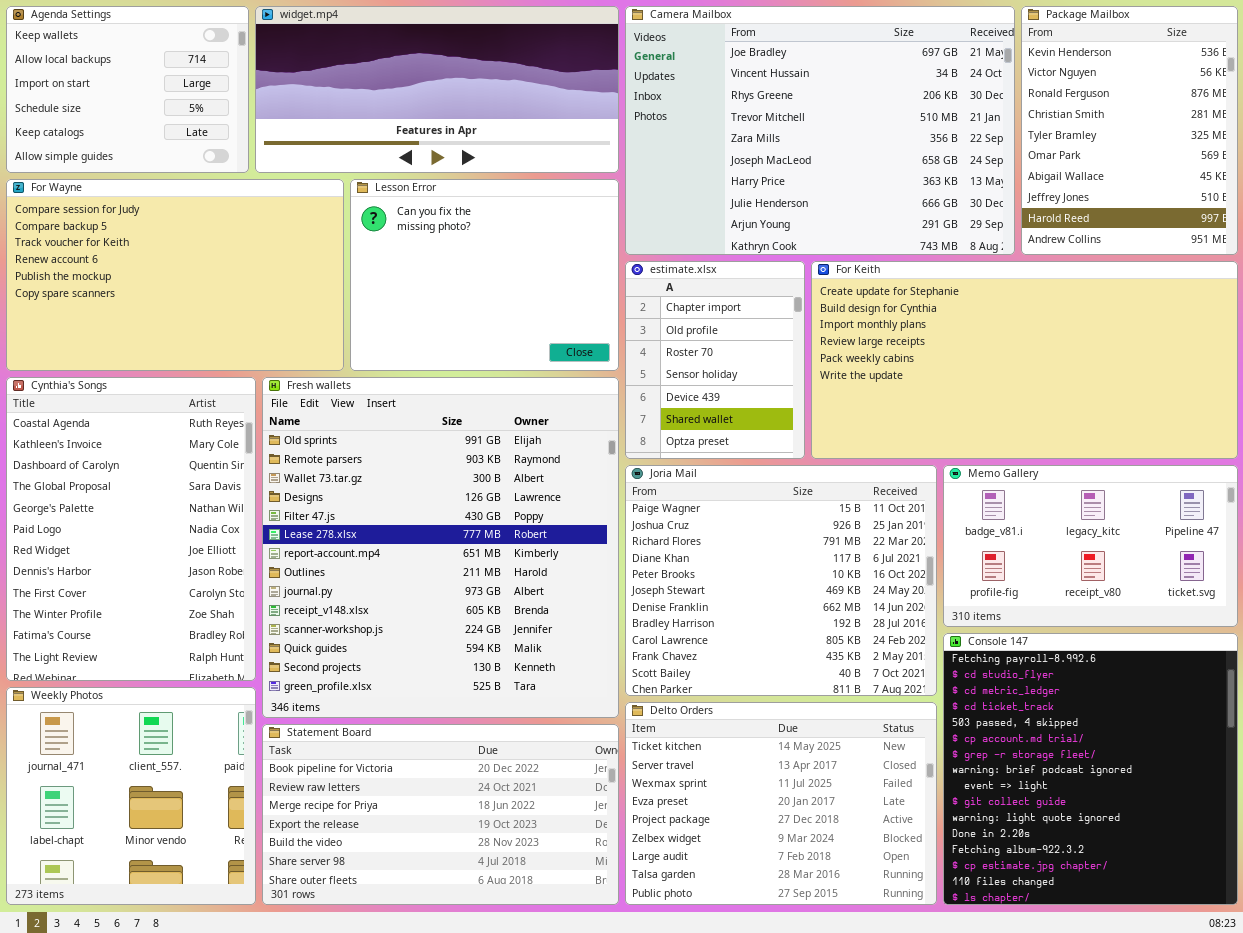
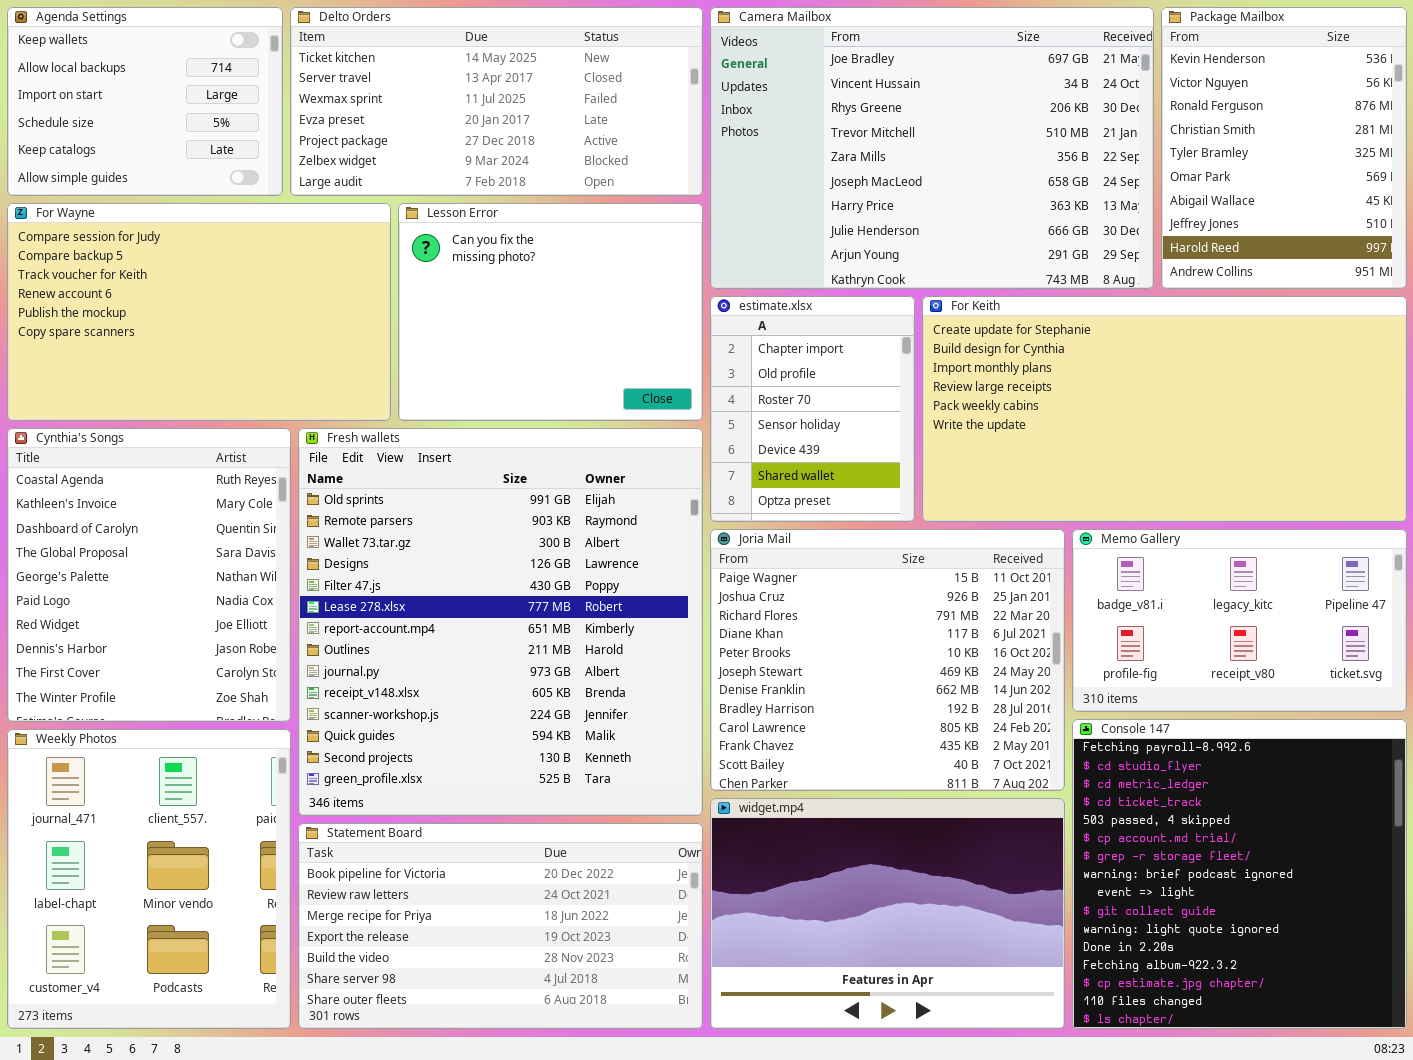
widget.mp4: [255,6,619,173] -> [710,798,1065,1029], moved, resized
Cynthia's Songs: [6,377,256,681] -> [7,428,291,722], resized
Weekly Photos: [6,687,256,905] -> [7,729,291,1029], resized
Delto Orders: [625,702,937,905] -> [290,7,703,196], moved, resized

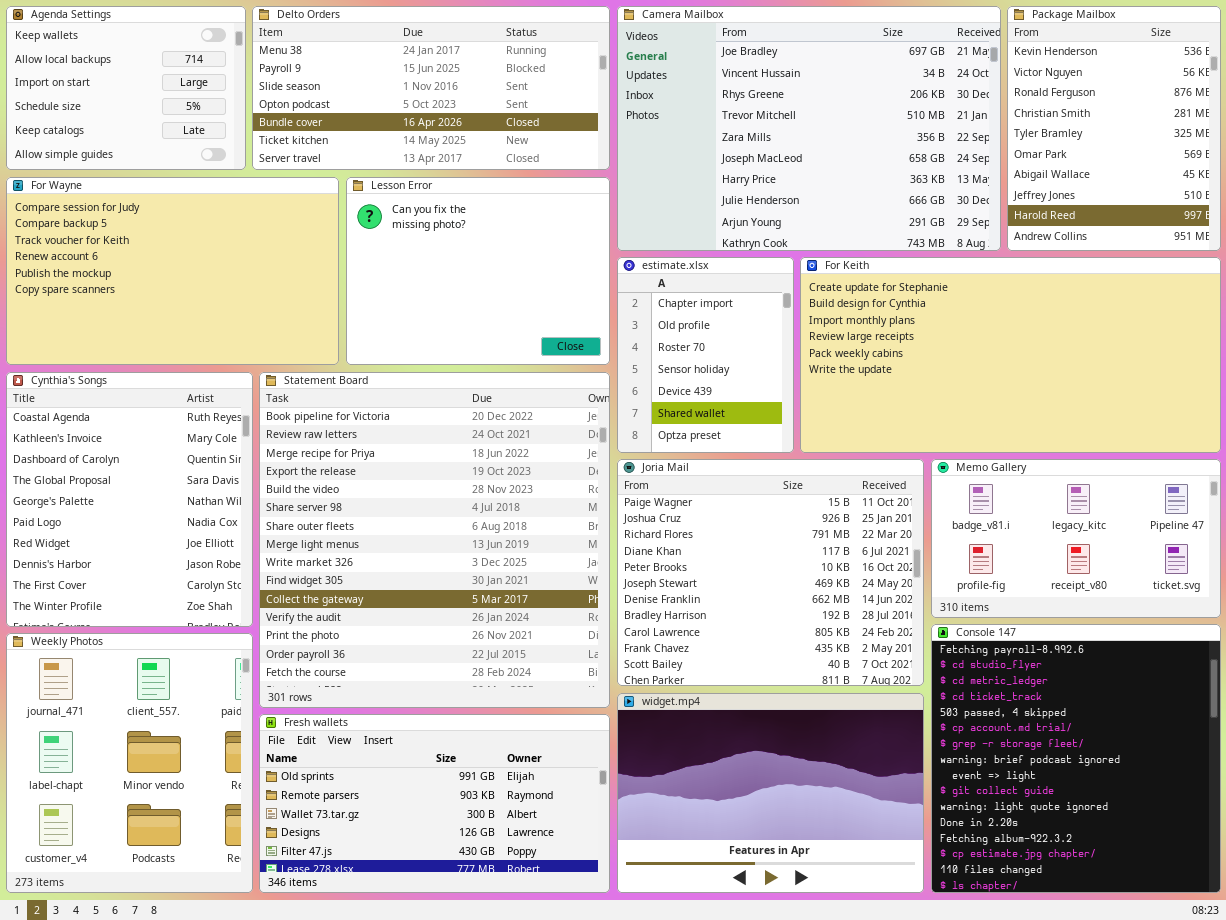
Delto Orders: [290,7,703,196] -> [252,6,610,170], scrolled up 5 rows
Fresh wallets: [298,428,703,816] -> [259,714,610,893], moved, resized
Statement Board: [298,823,703,1029] -> [259,372,610,708], moved, resized

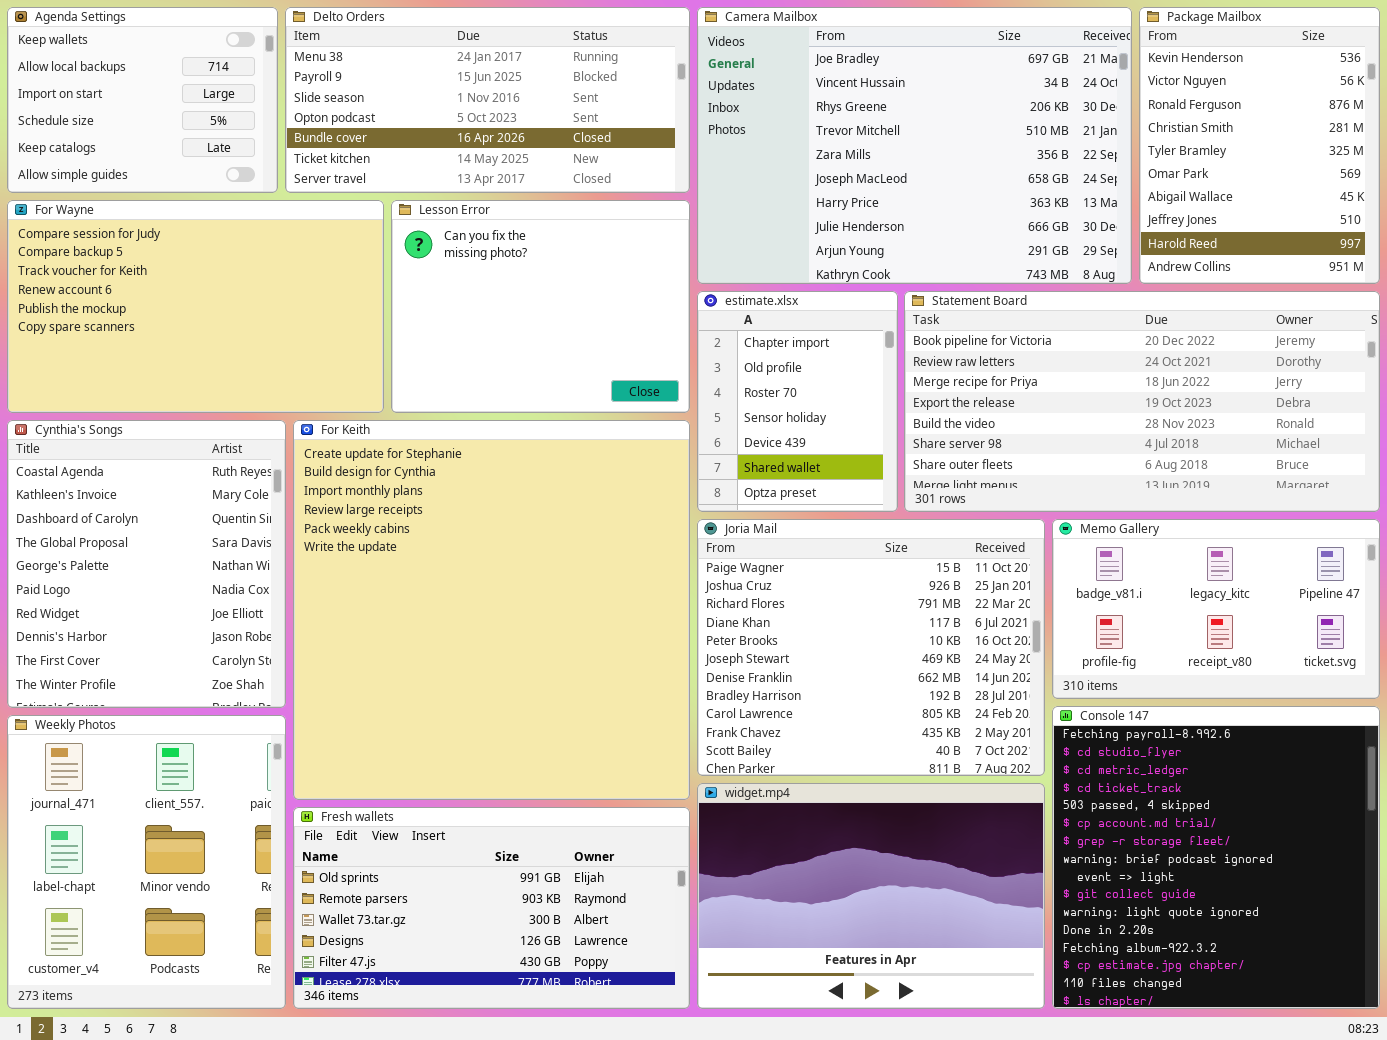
For Keith: [800,257,1221,453] -> [293,420,690,800], moved, resized
Statement Board: [259,372,610,708] -> [904,291,1380,512], moved, resized

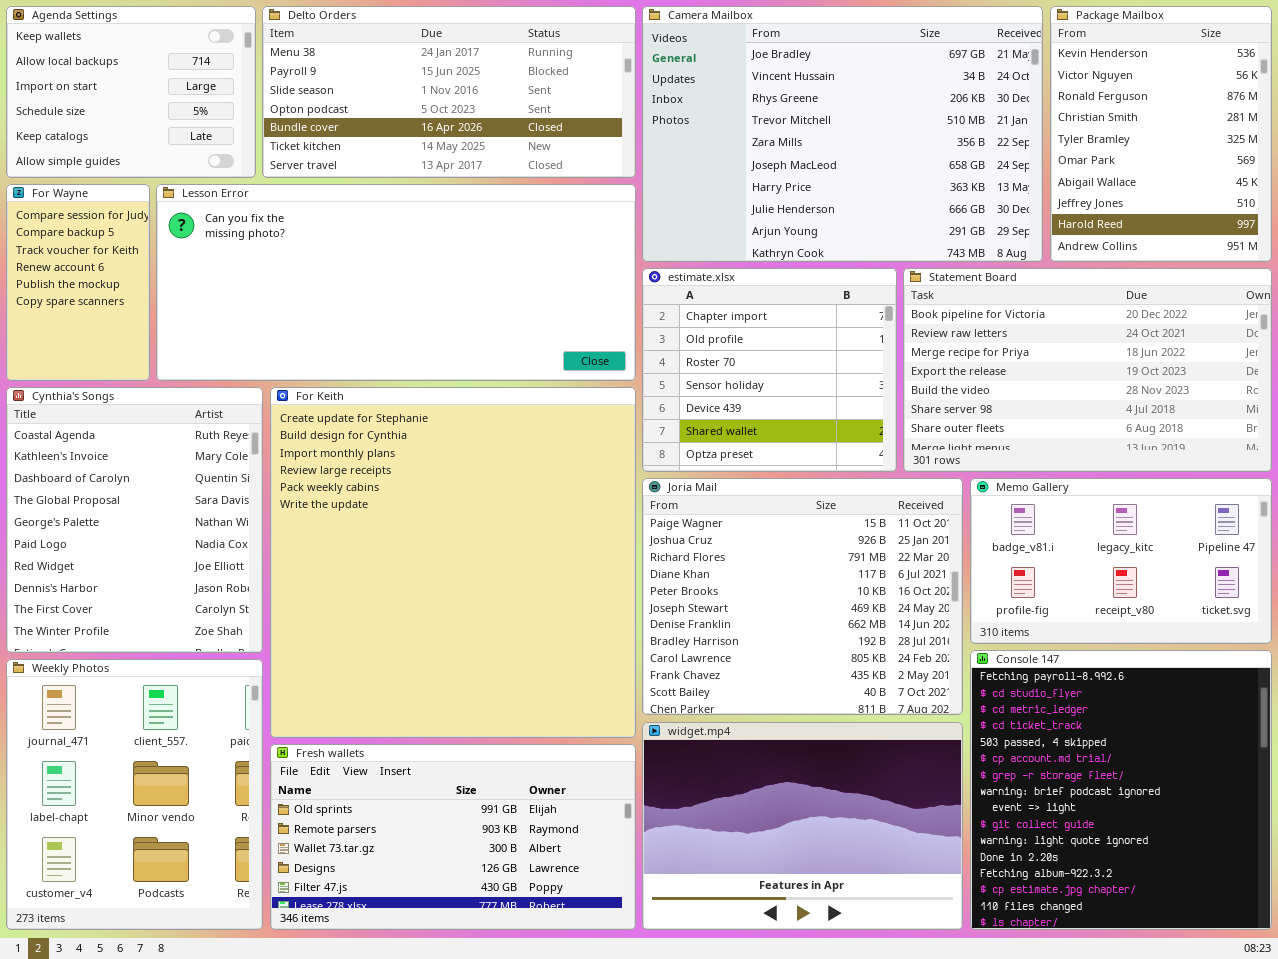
For Wayne: [7,200,384,413] -> [6,184,150,381], resized
Lesson Error: [391,200,690,413] -> [156,184,636,381], resized
estimate.xlsx: [697,291,898,512] -> [642,268,897,472], resized
Statement Board: [904,291,1380,512] -> [903,268,1272,472], resized

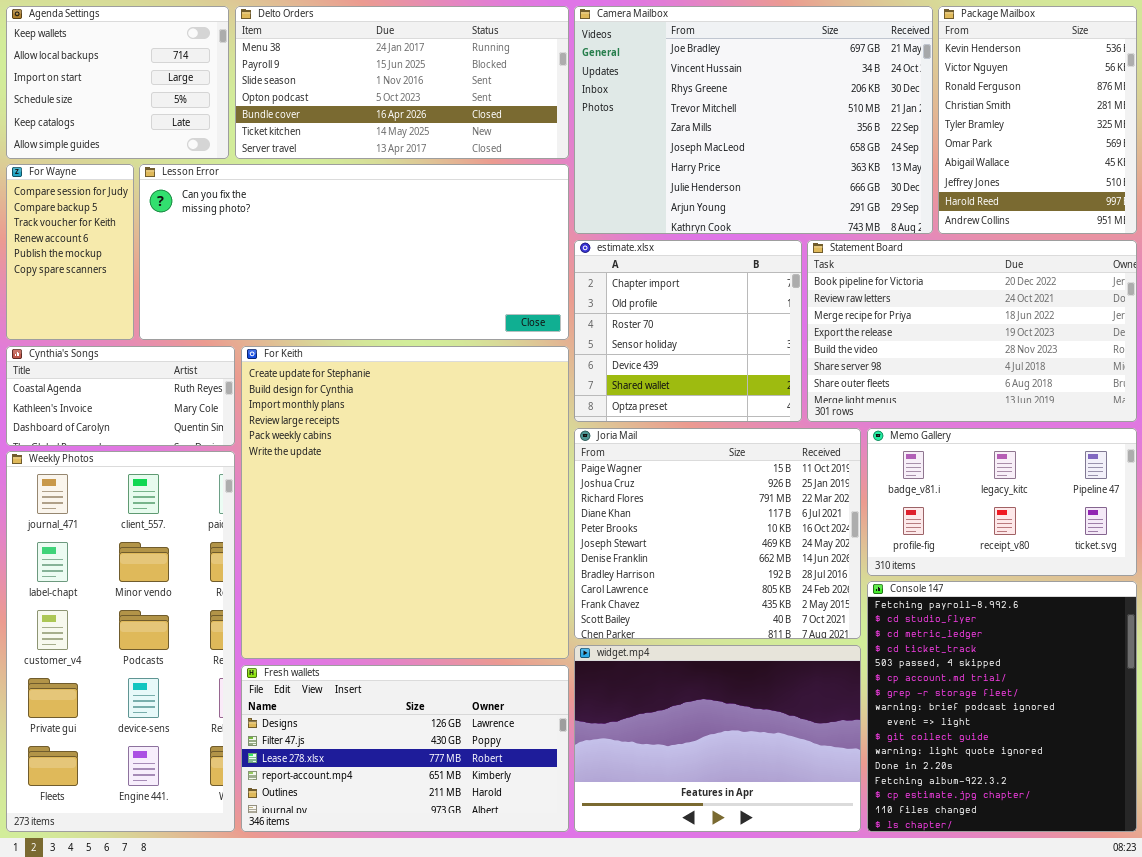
Cynthia's Songs: [6,387,263,653] -> [6,346,235,446], resized
Weekly Photos: [6,659,263,930] -> [6,451,235,832], resized
Fresh wallets: [270,744,636,930] -> [241,665,569,832], scrolled down 3 rows

